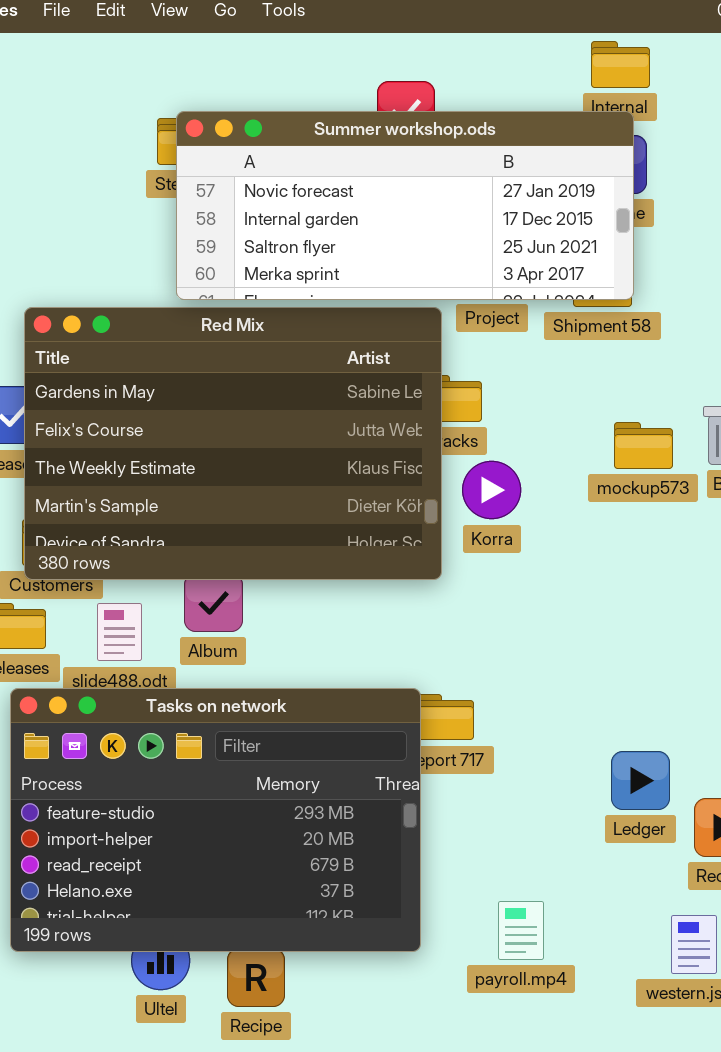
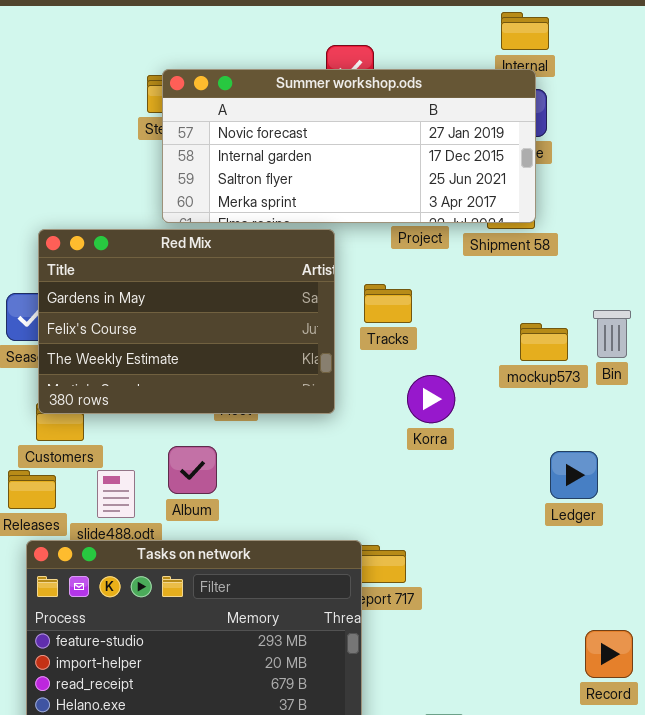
Red Mix: [24,307,442,580] -> [38,229,335,414], resized
Korra: [462,461,521,519] -> [407,375,455,423], moved
Ledger: [611,751,670,810] -> [550,451,598,499], moved

